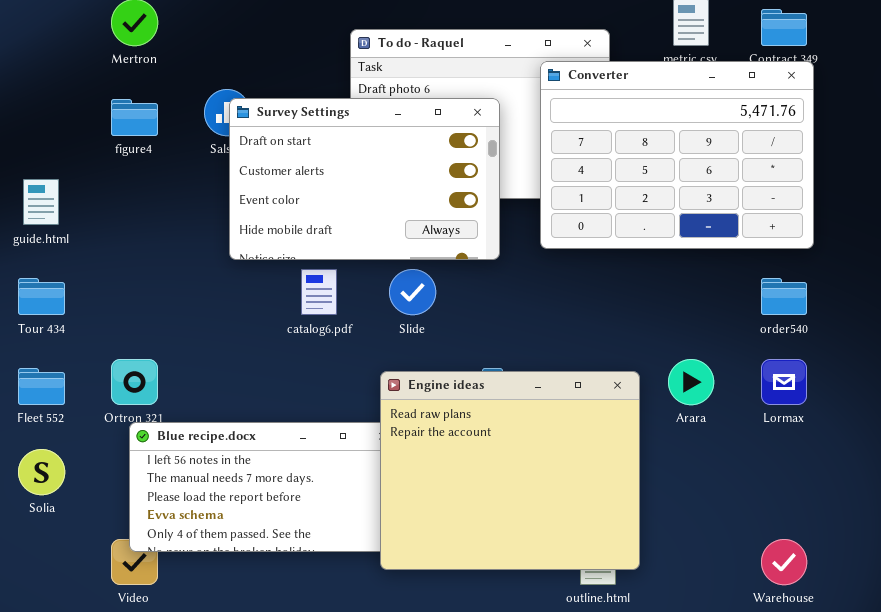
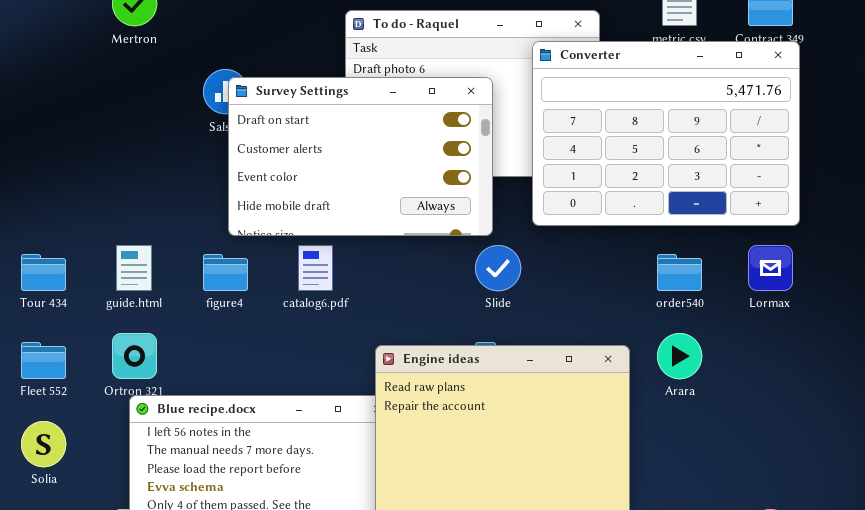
figure4: [111,99,158,136] -> [203,254,248,291], moved
guide.html: [23,179,59,225] -> [116,245,152,291], moved
Slide: [389,269,436,315] -> [475,245,521,291], moved
order540: [761,278,807,315] -> [657,254,702,291], moved
Lormax: [761,359,807,405] -> [748,245,793,291], moved

